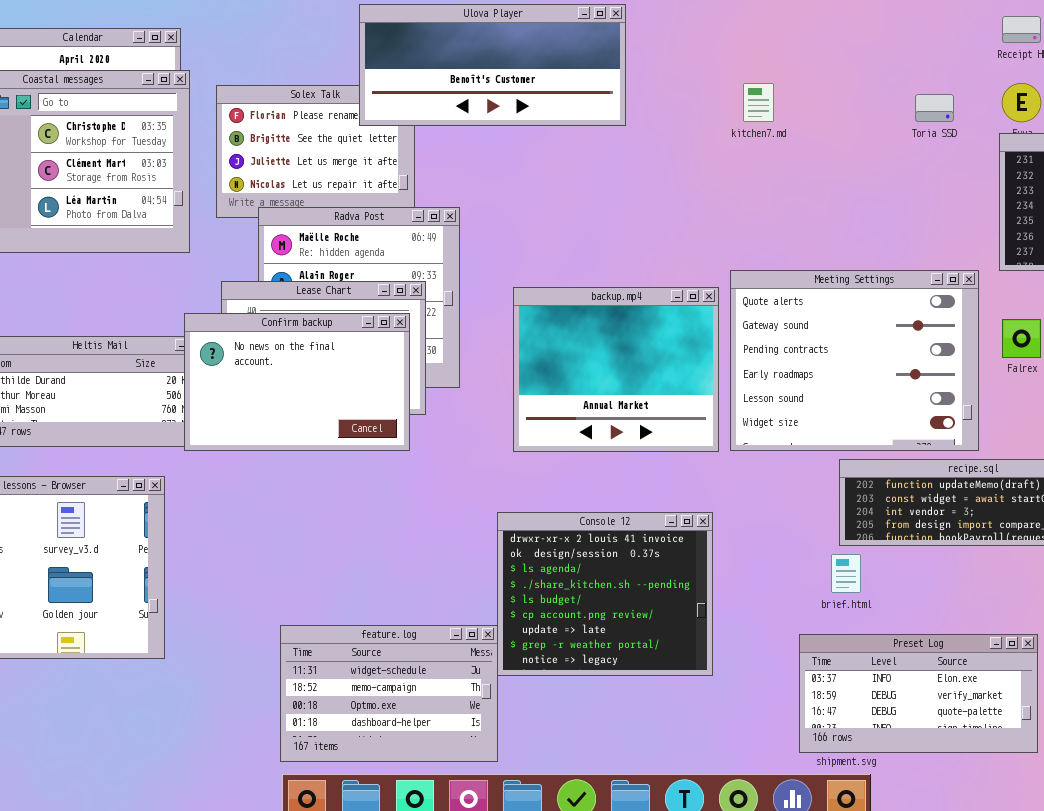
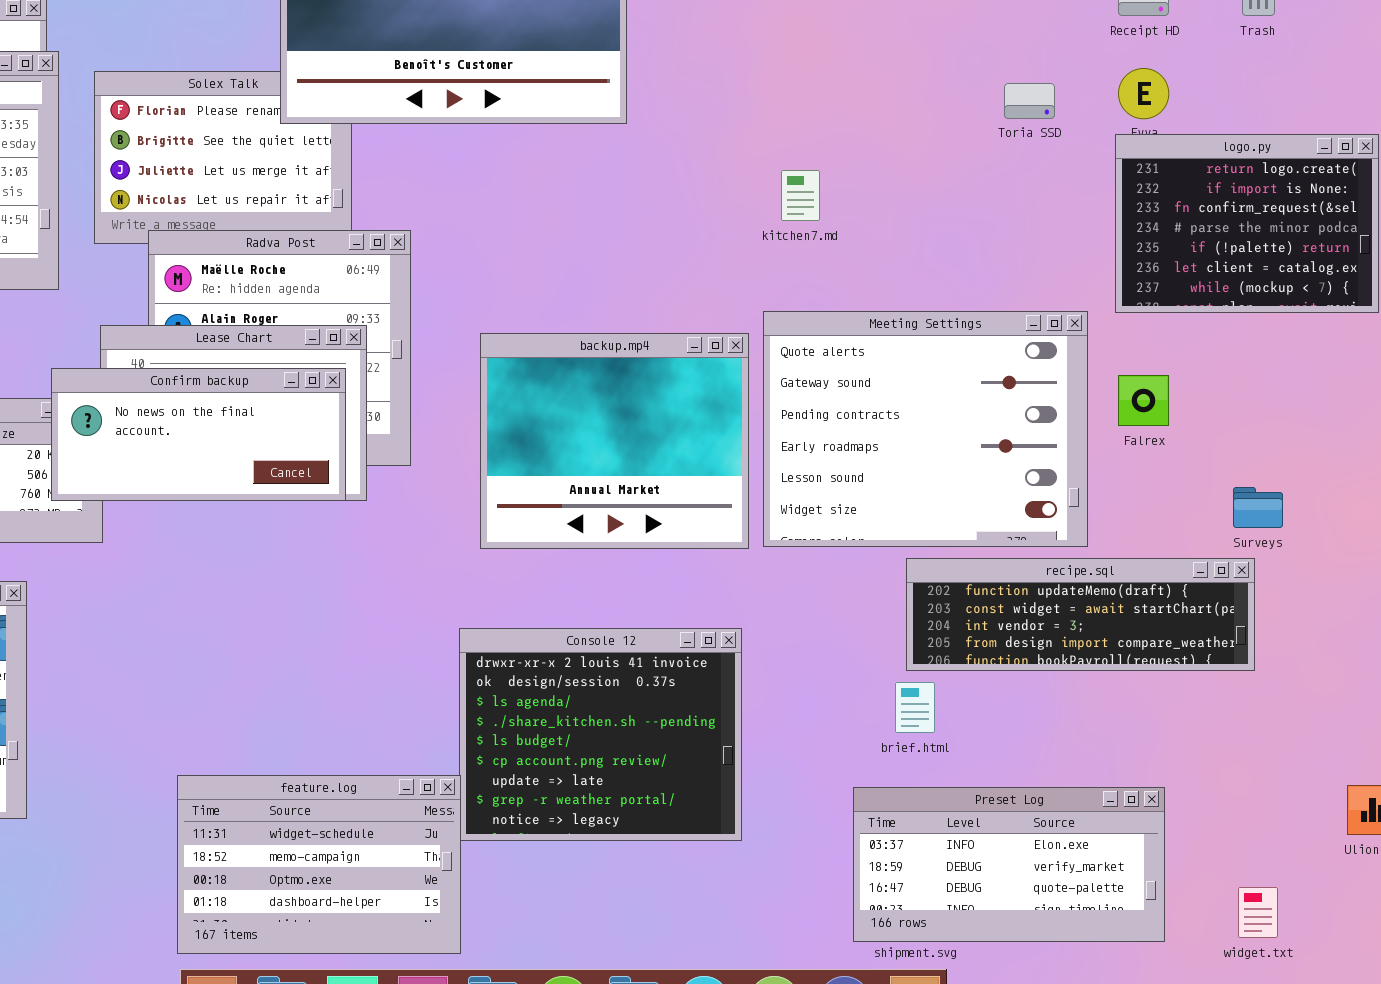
kitchen7.md: [743,83,774,122] -> [781,170,820,221], moved
Confirm backup: [184,313,410,451] -> [51,368,346,501], resized

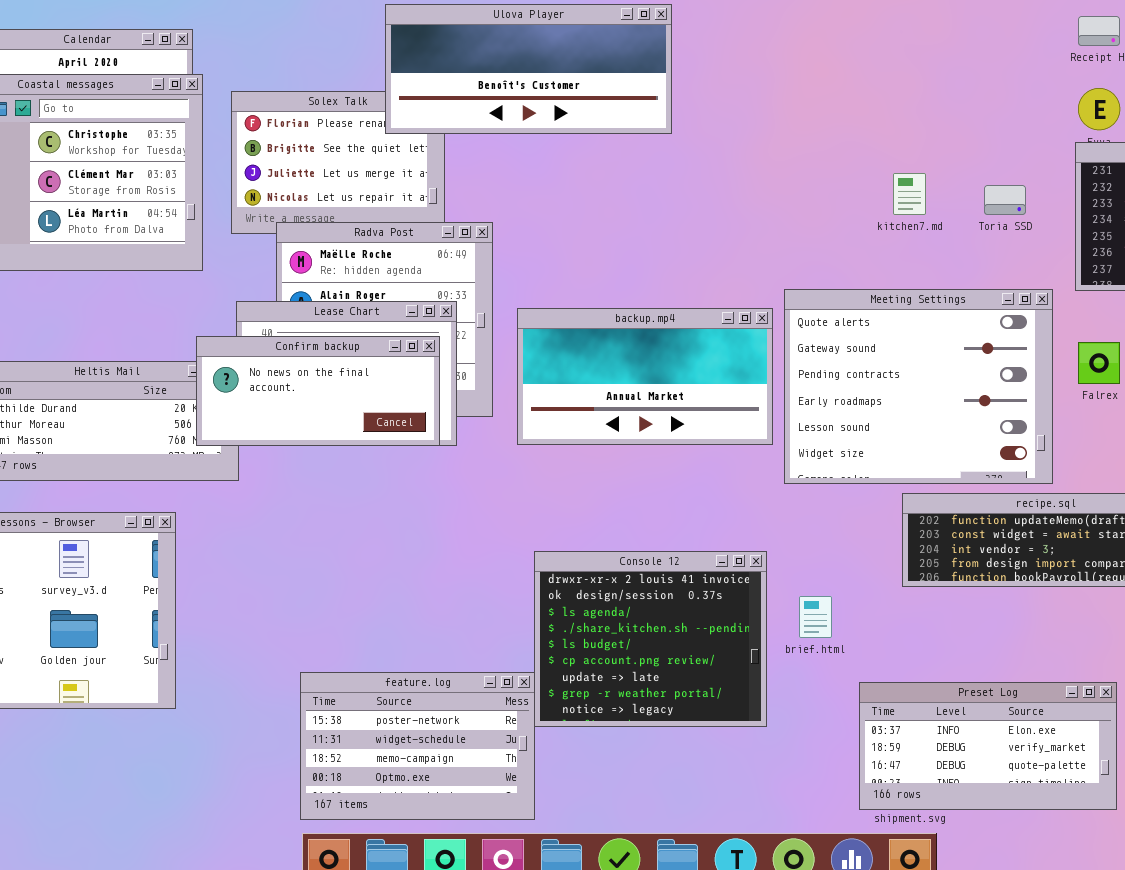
Toria SSD: [1004,83,1055,119] -> [984,185,1026,215], moved
kitchen7.md: [781,170,820,221] -> [893,173,926,215], moved
backup.mp4: [480,333,749,549] -> [517,308,773,445], resized
brief.html: [895,682,935,733] -> [799,596,832,638], moved
feature.log: [177,775,461,954] -> [300,672,535,820], scrolled up 1 row

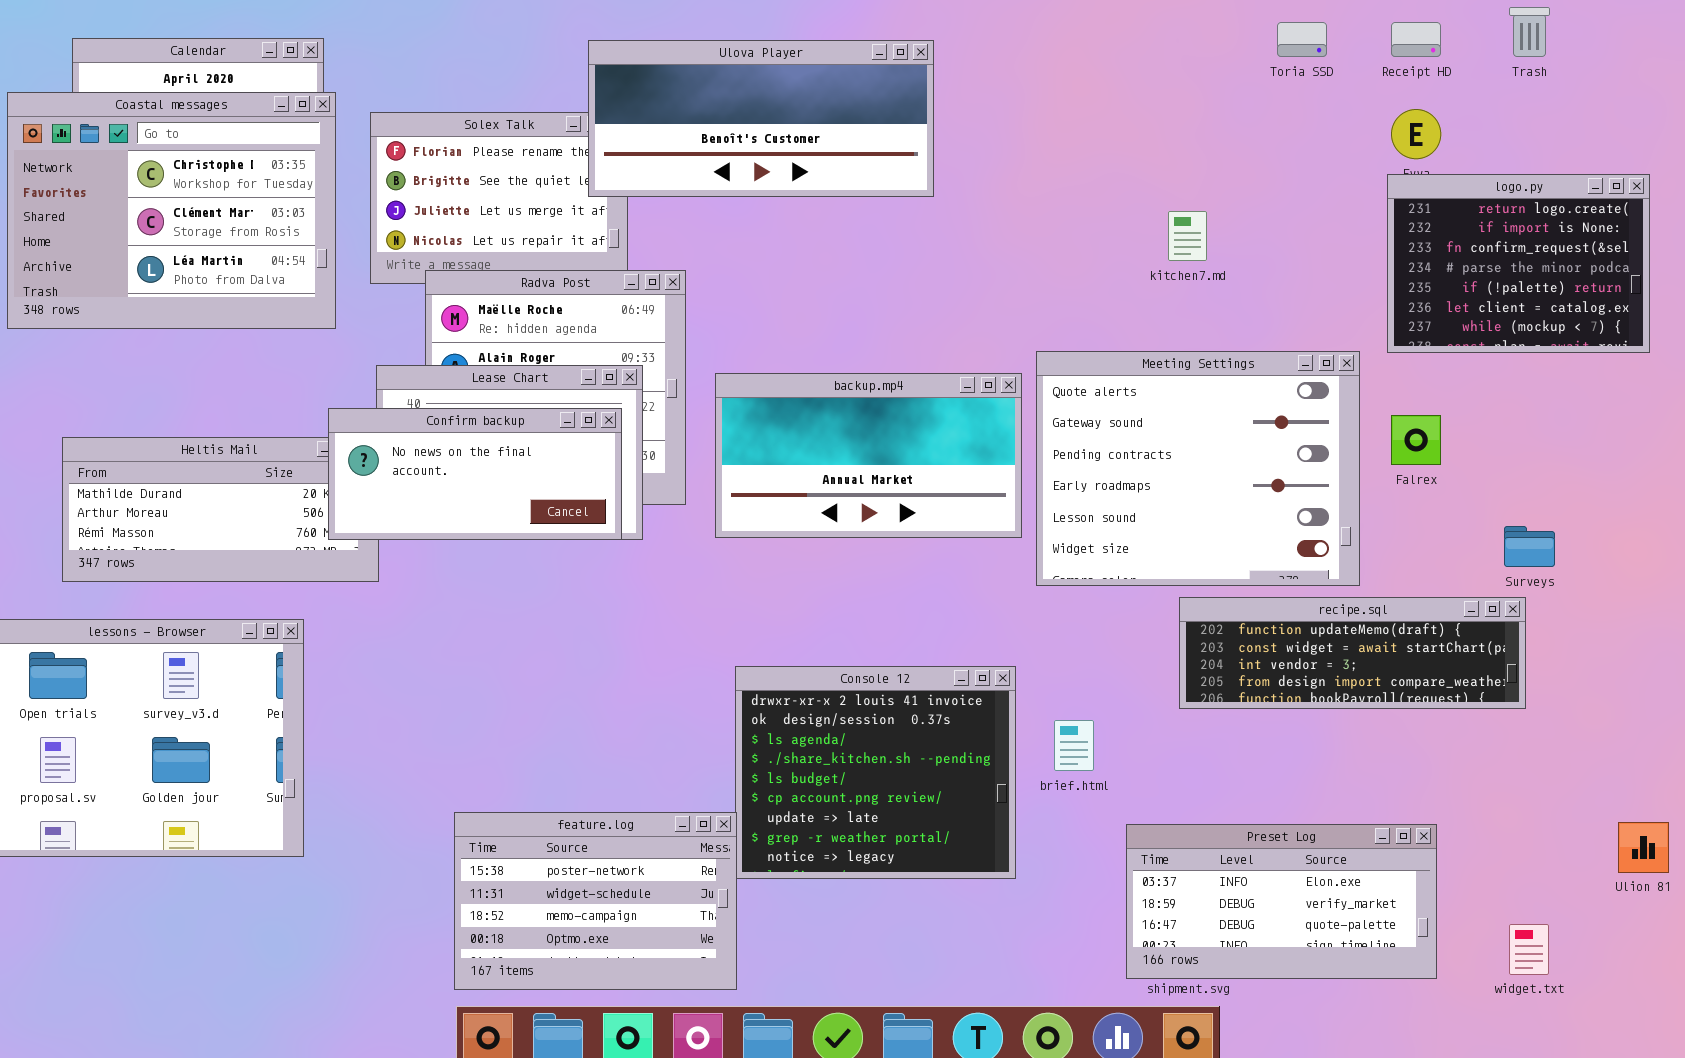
Ulova Player: [385,4,672,134] -> [588,40,934,197], moved
Toria SSD: [984,185,1026,215] -> [1277,22,1327,57], moved

